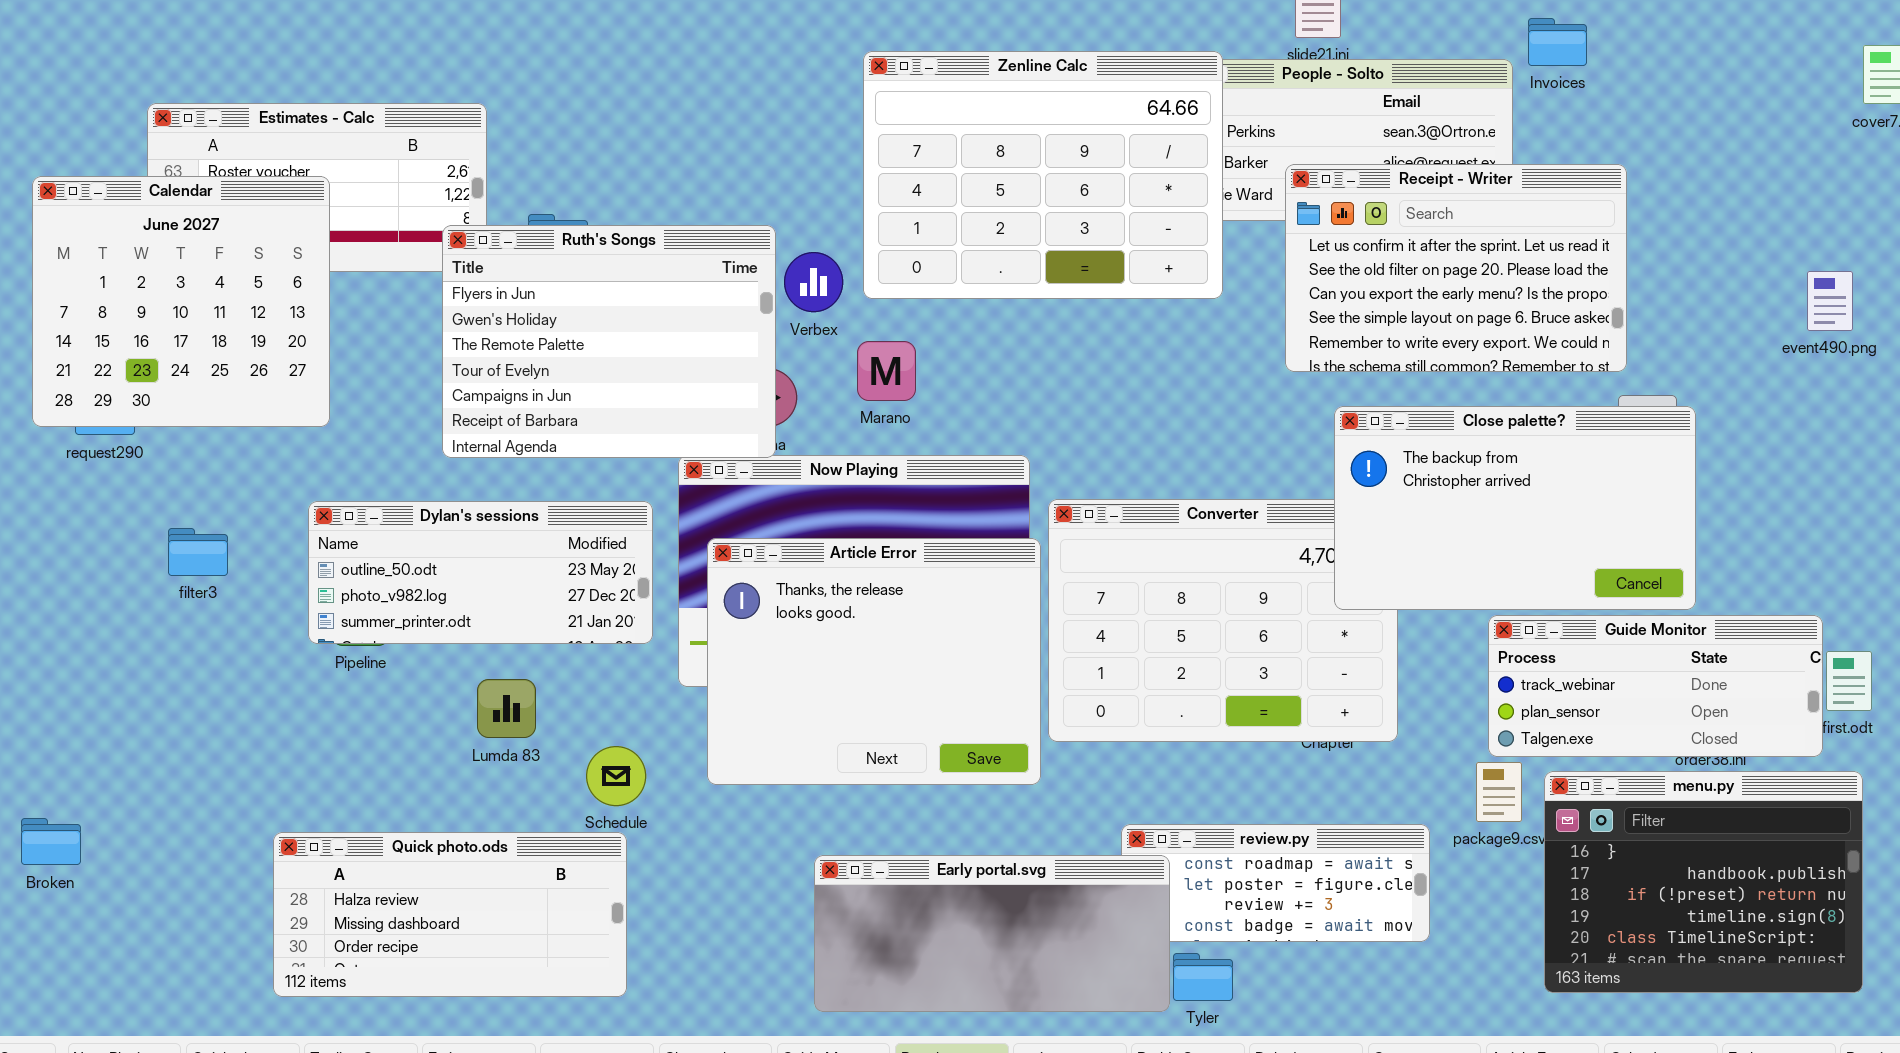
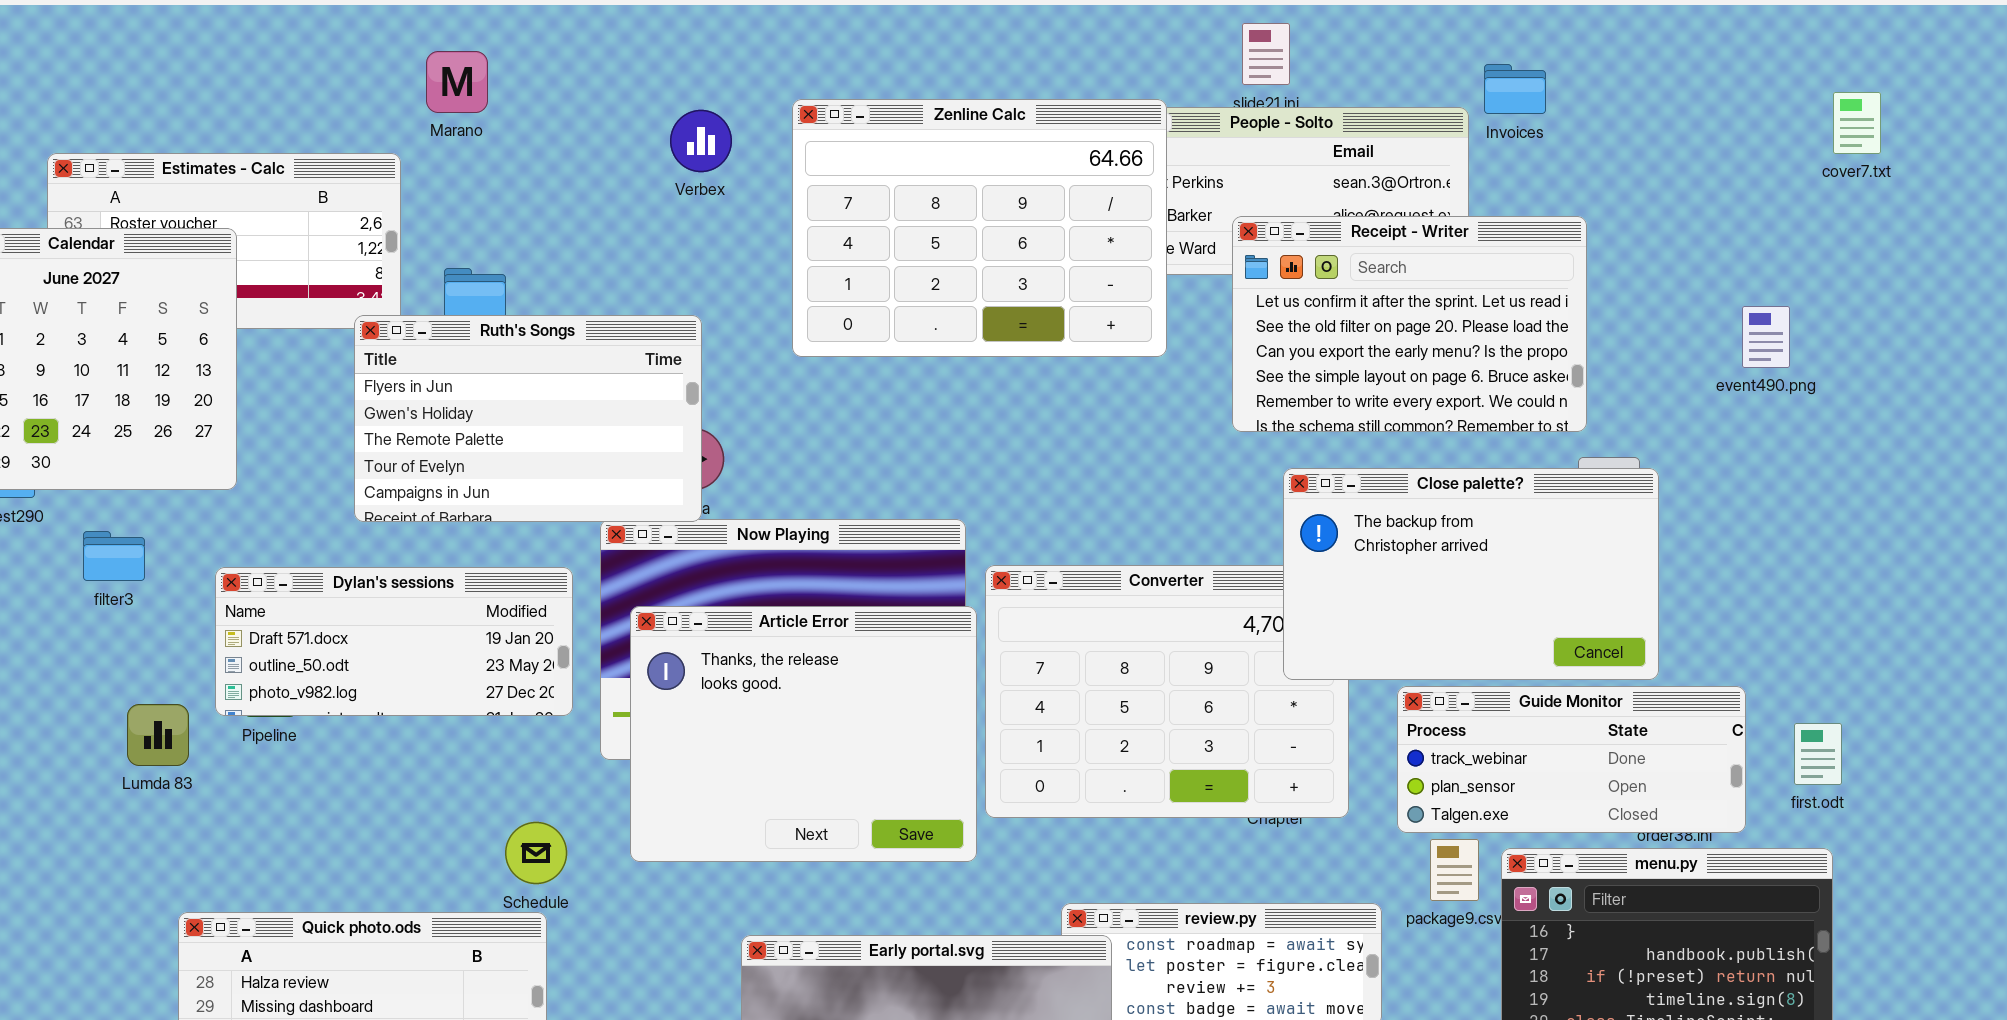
Ruth's Songs: [442,225,776,458] -> [354,315,702,522], resized
Verbex: [784,252,843,312] -> [670,110,732,172], moved
event490.png: [1807,271,1853,331] -> [1742,306,1790,368], moved
Marano: [857,341,916,401] -> [426,51,488,113], moved
Dylan's sessions: [308,501,653,644] -> [215,567,573,716], scrolled up 1 row
filter3: [168,528,228,576] -> [83,531,145,581], moved
Guide Monitor: [1488,615,1823,757] -> [1397,686,1746,833], moved
Lumda 83: [477,679,536,738] -> [127,704,189,766], moved

